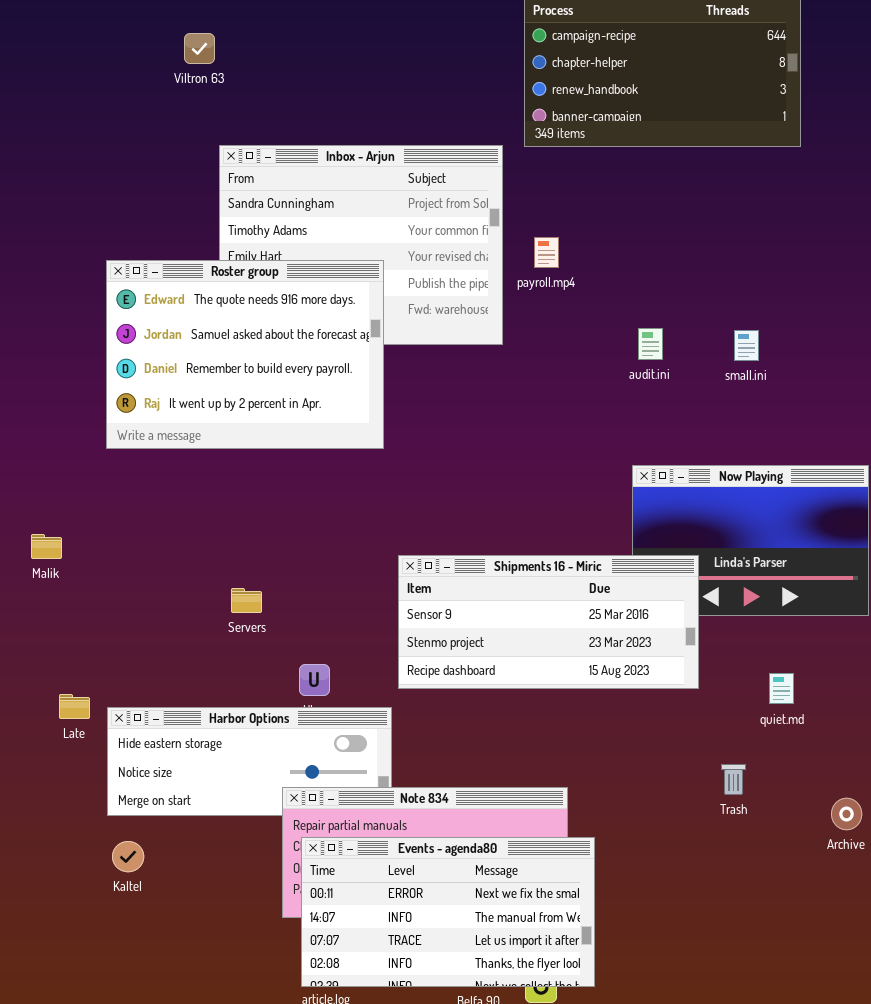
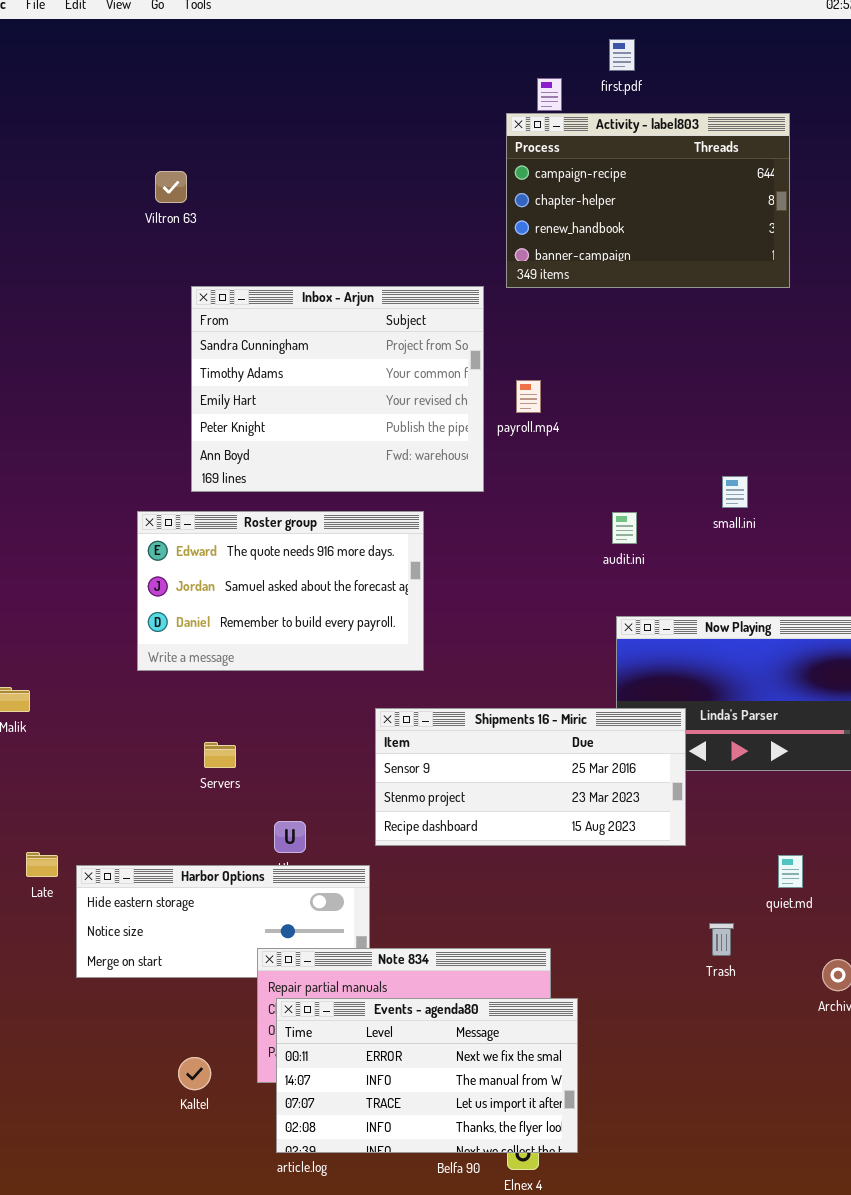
Roster group: [106,260,384,449] -> [137,511,424,671], moved, resized
audit.ini: [638,328,663,360] -> [612,512,637,544], moved
quiet.md: [769,673,794,704] -> [778,855,803,888], moved
Kaltel: [112,841,144,872] -> [178,1057,211,1090], moved

